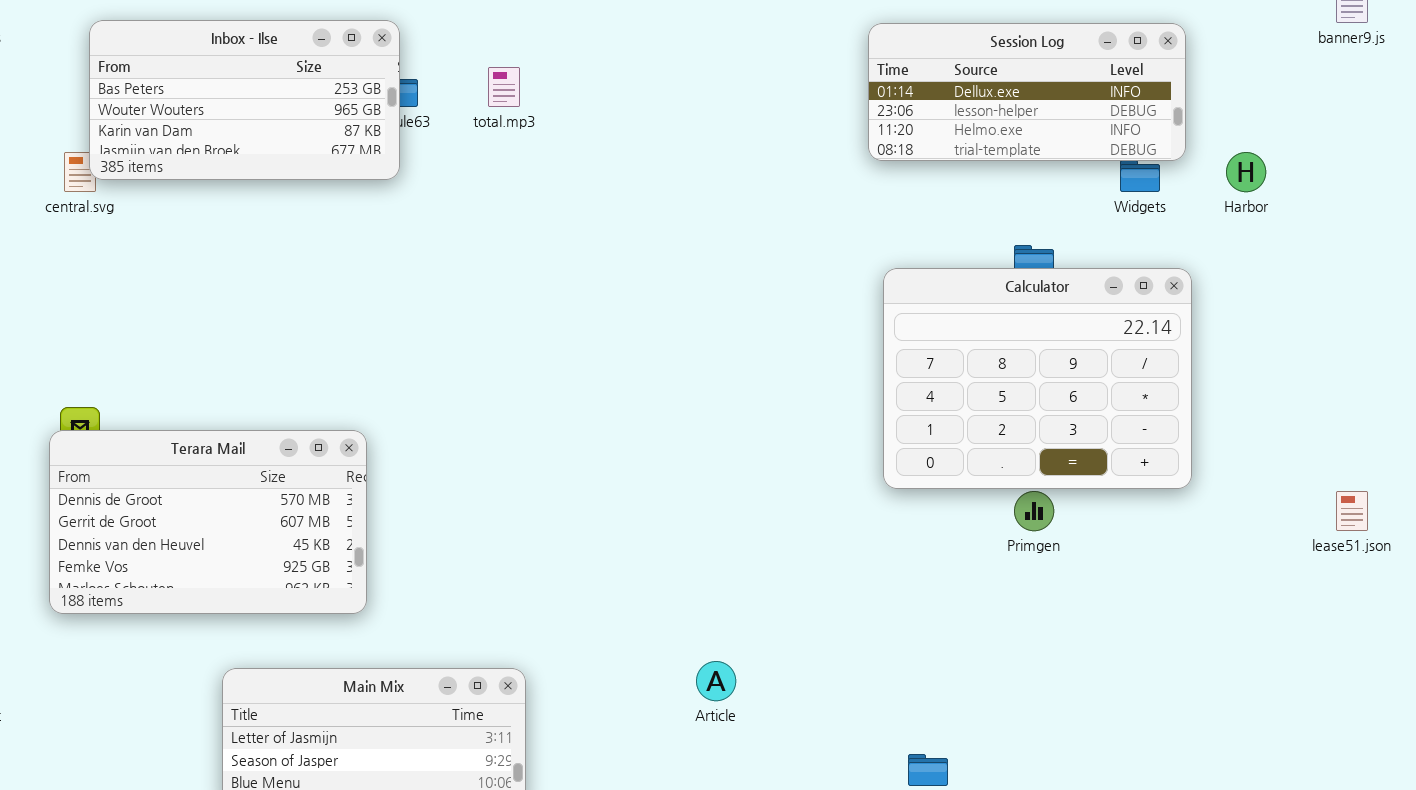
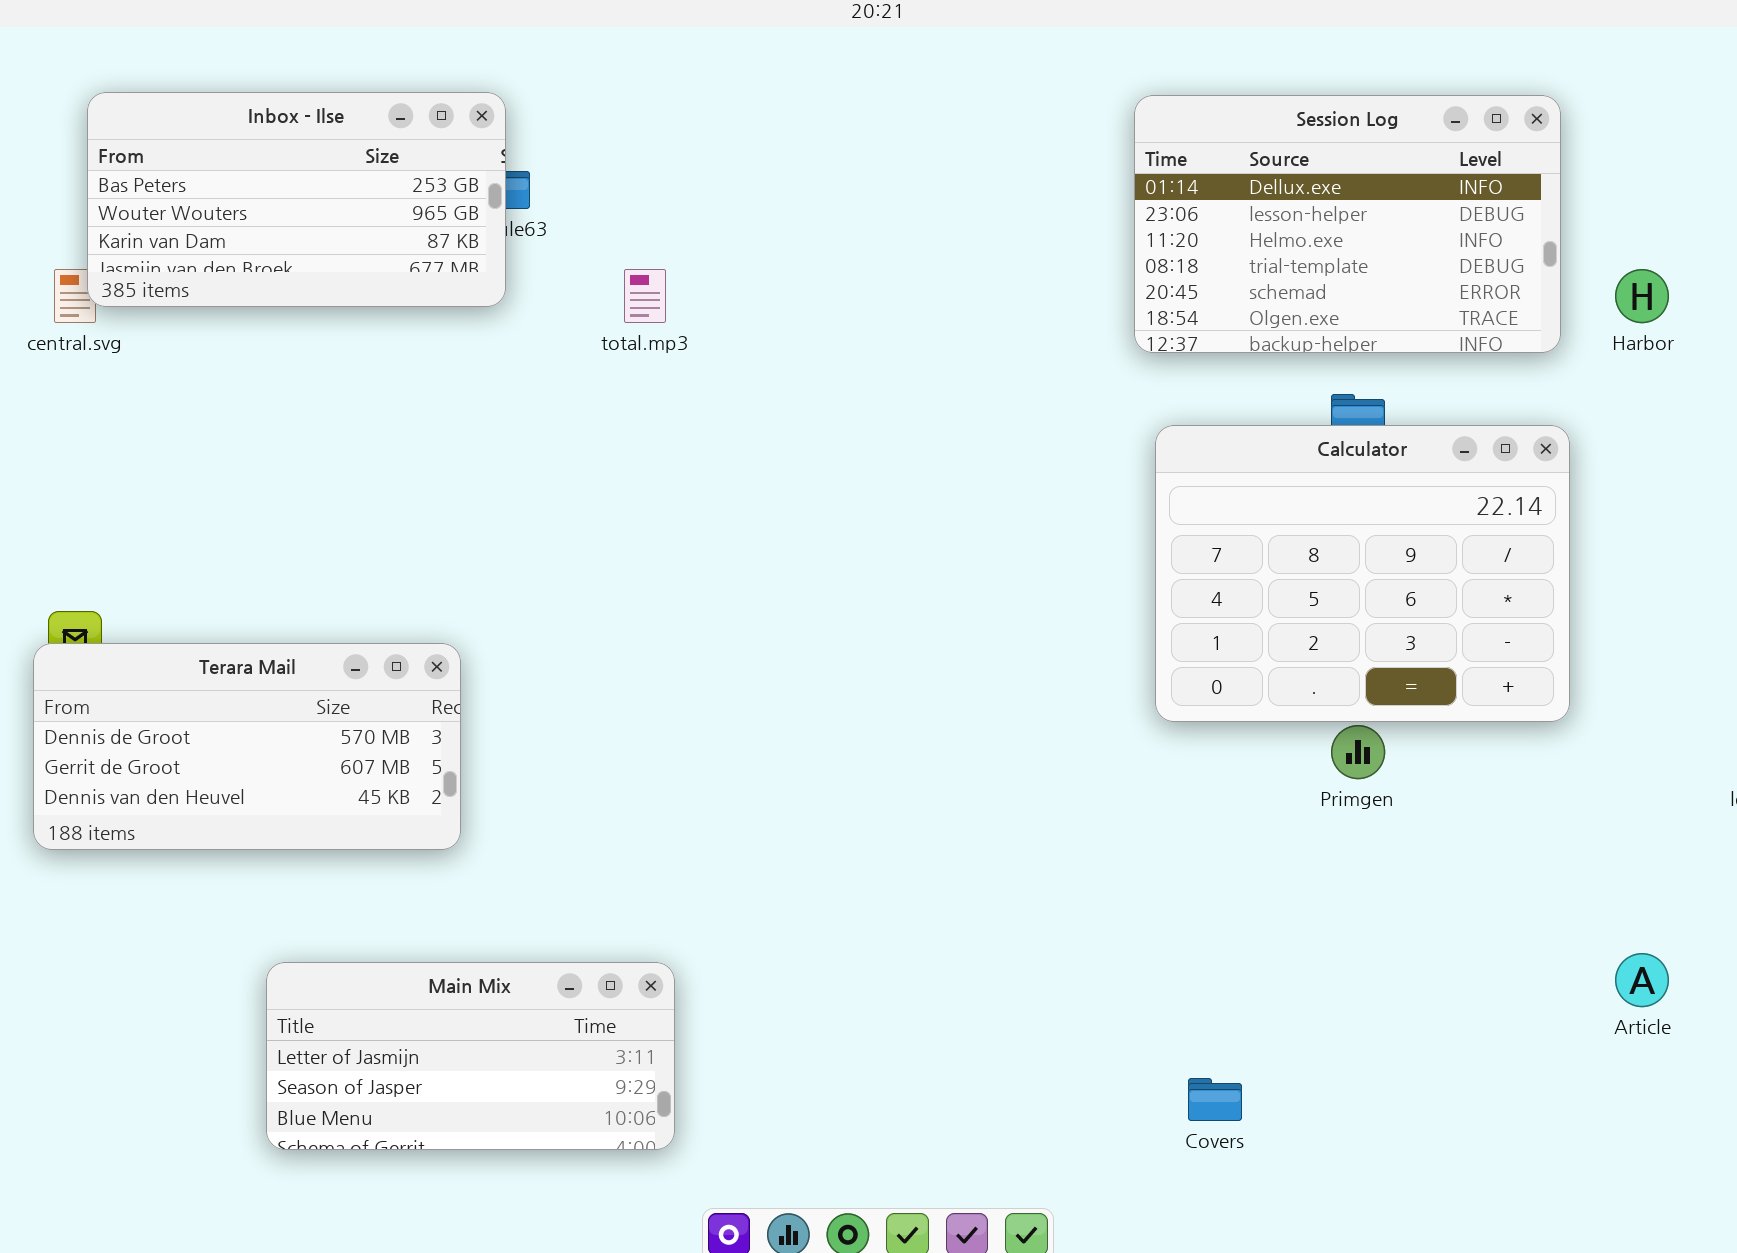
Session Log: [868,23,1186,161] -> [1134,95,1561,353], resized
total.mp3: [488,67,520,107] -> [624,269,666,323], moved
Terara Mail: [49,430,367,614] -> [33,643,461,850], resized
Article: [696,661,736,701] -> [1615,953,1669,1007], moved

